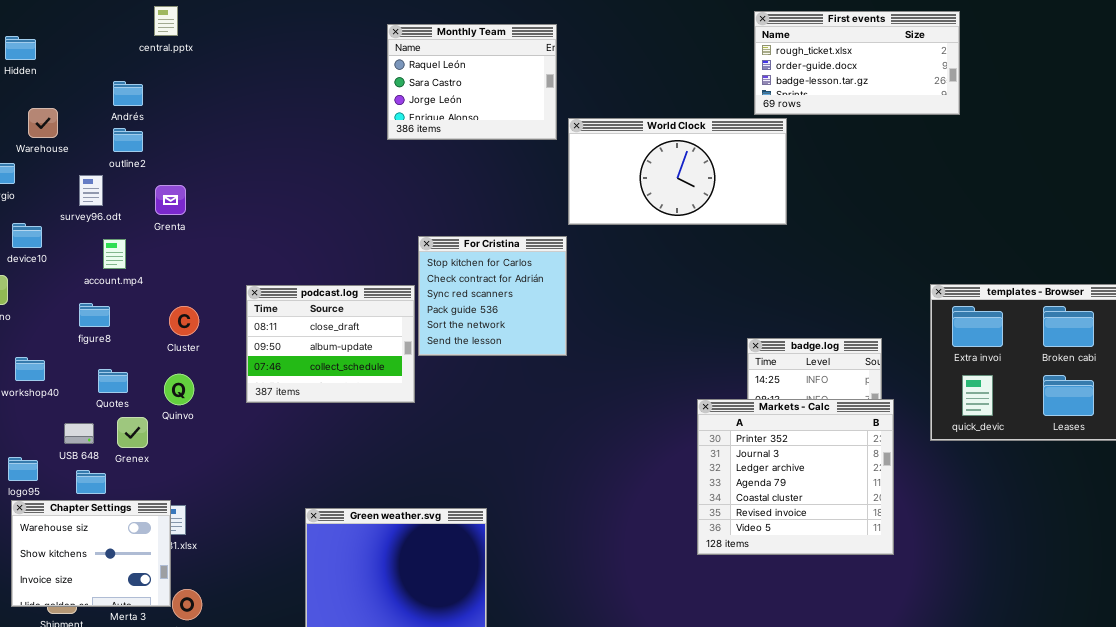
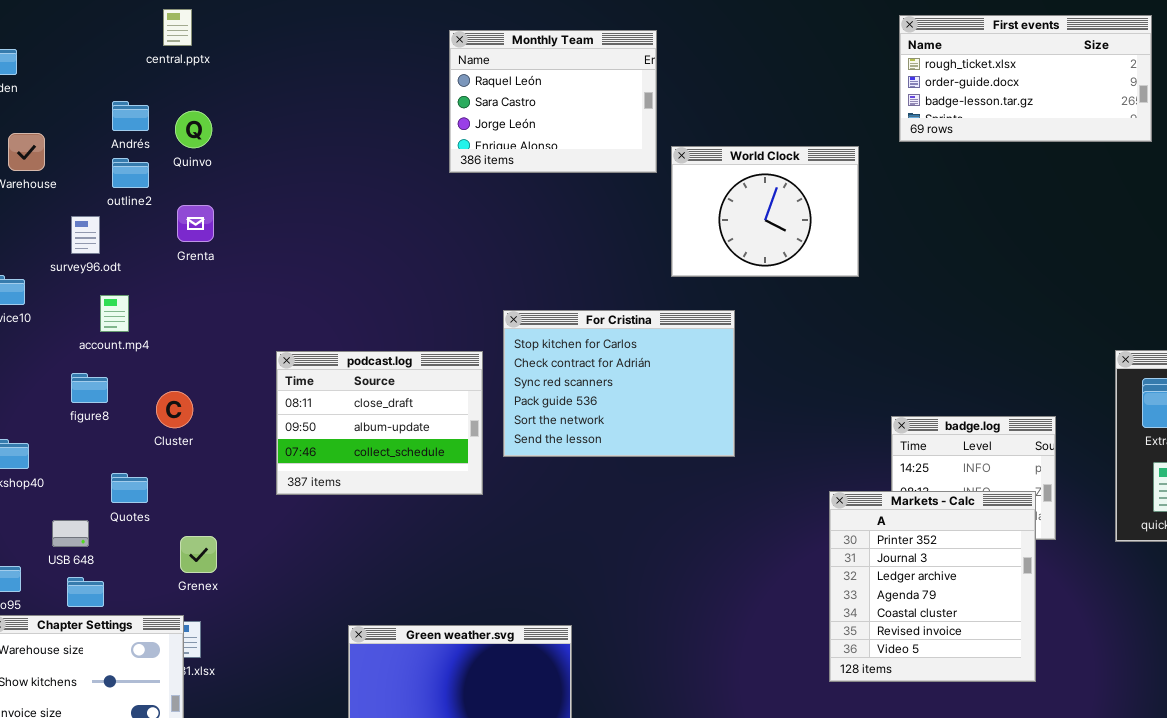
World Clock: [568,118,787,225] -> [671,146,859,277], resized
Grenta: [155,185,186,215] -> [177,205,214,242], moved
For Cristina: [418,236,567,356] -> [503,310,735,457], moved, resized
Cluster: [169,306,199,336] -> [156,391,193,428], moved
Quotes: [98,369,128,393] -> [111,473,148,503], moved
Quinvo: [164,374,194,405] -> [175,111,212,148], moved
Markets - Calc: [697,399,894,555] -> [829,491,1036,682], resized
Grenex: [117,417,148,448] -> [180,536,217,573], moved

